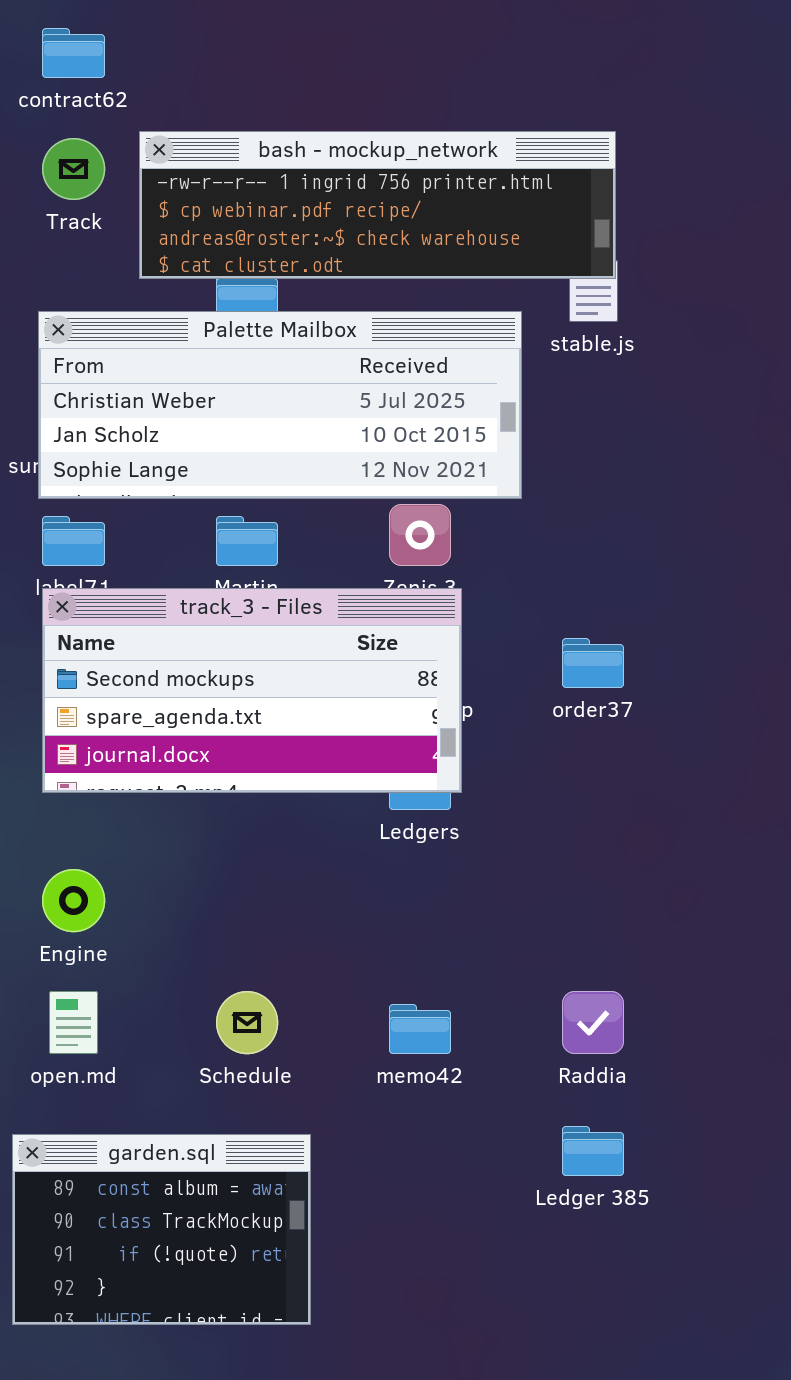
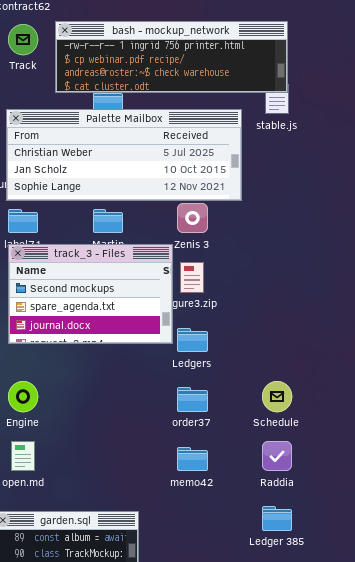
track_3 - Files: [42,588,462,793] -> [8,244,173,344], resized
order37: [562,638,624,688] -> [177,387,208,412], moved
Schedule: [216,991,278,1054] -> [262,381,292,412], moved

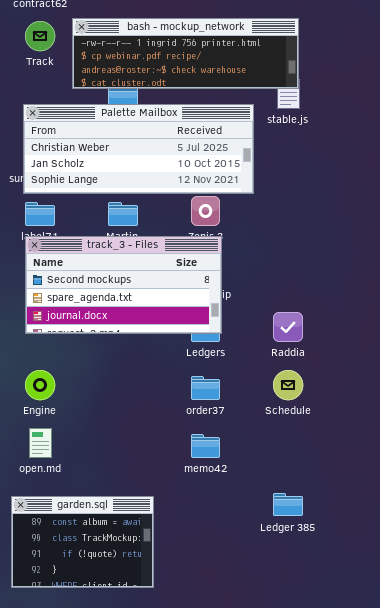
track_3 - Files: [8,244,173,344] -> [25,236,222,334], resized
Raddia: [262,441,292,471] -> [273,312,303,342], moved

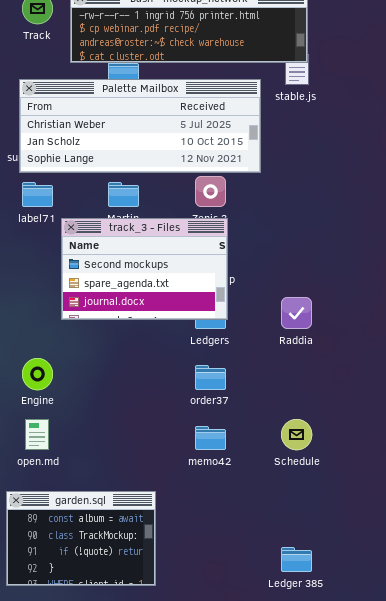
track_3 - Files: [25,236,222,334] -> [61,218,228,320], resized
Schedule: [273,370,303,400] -> [281,419,312,450], moved
Ledger 385: [273,493,303,516] -> [281,547,312,572], moved

